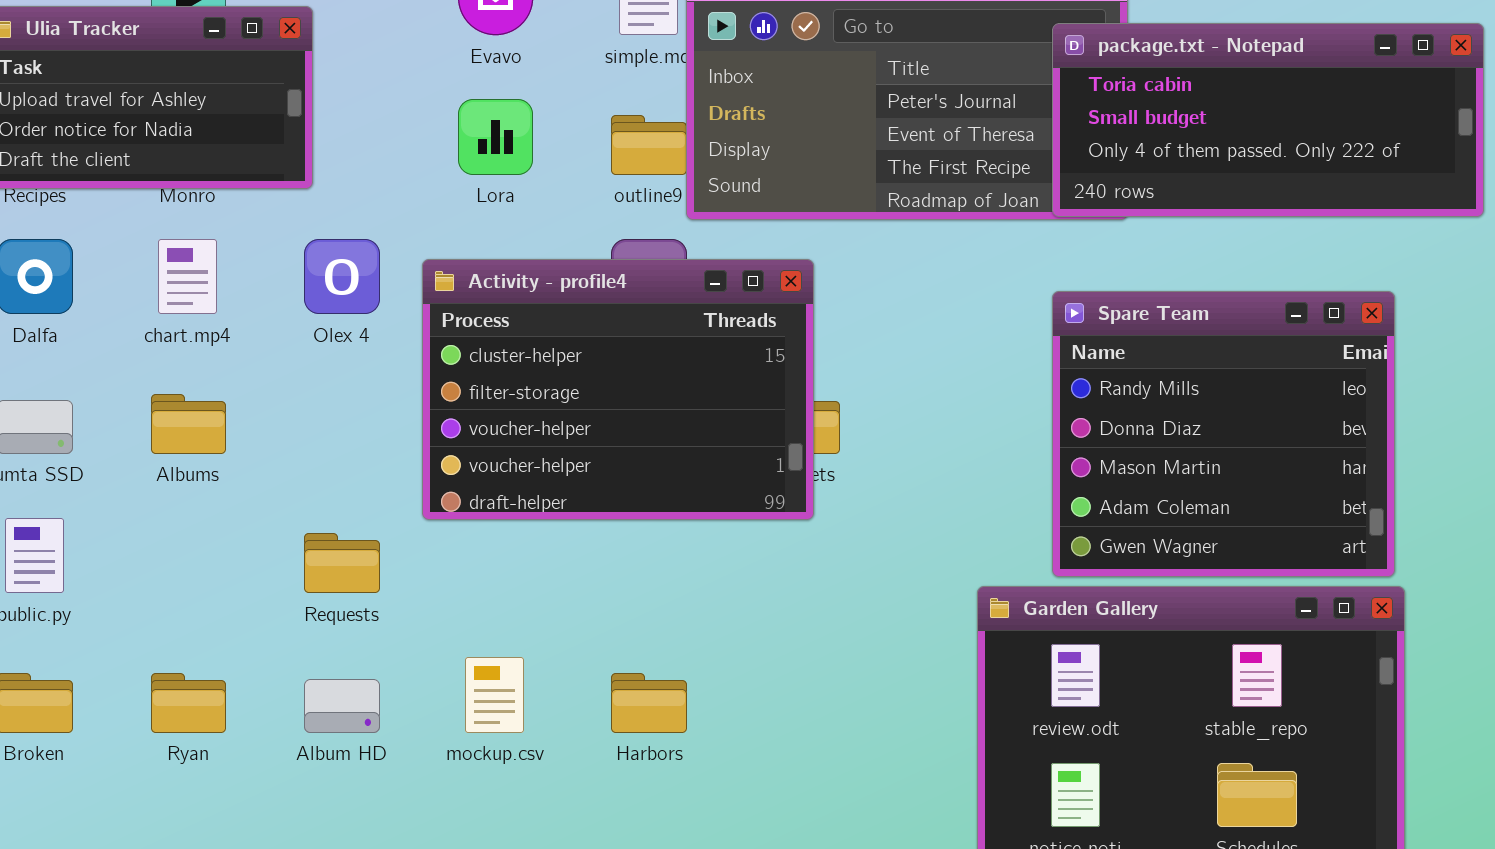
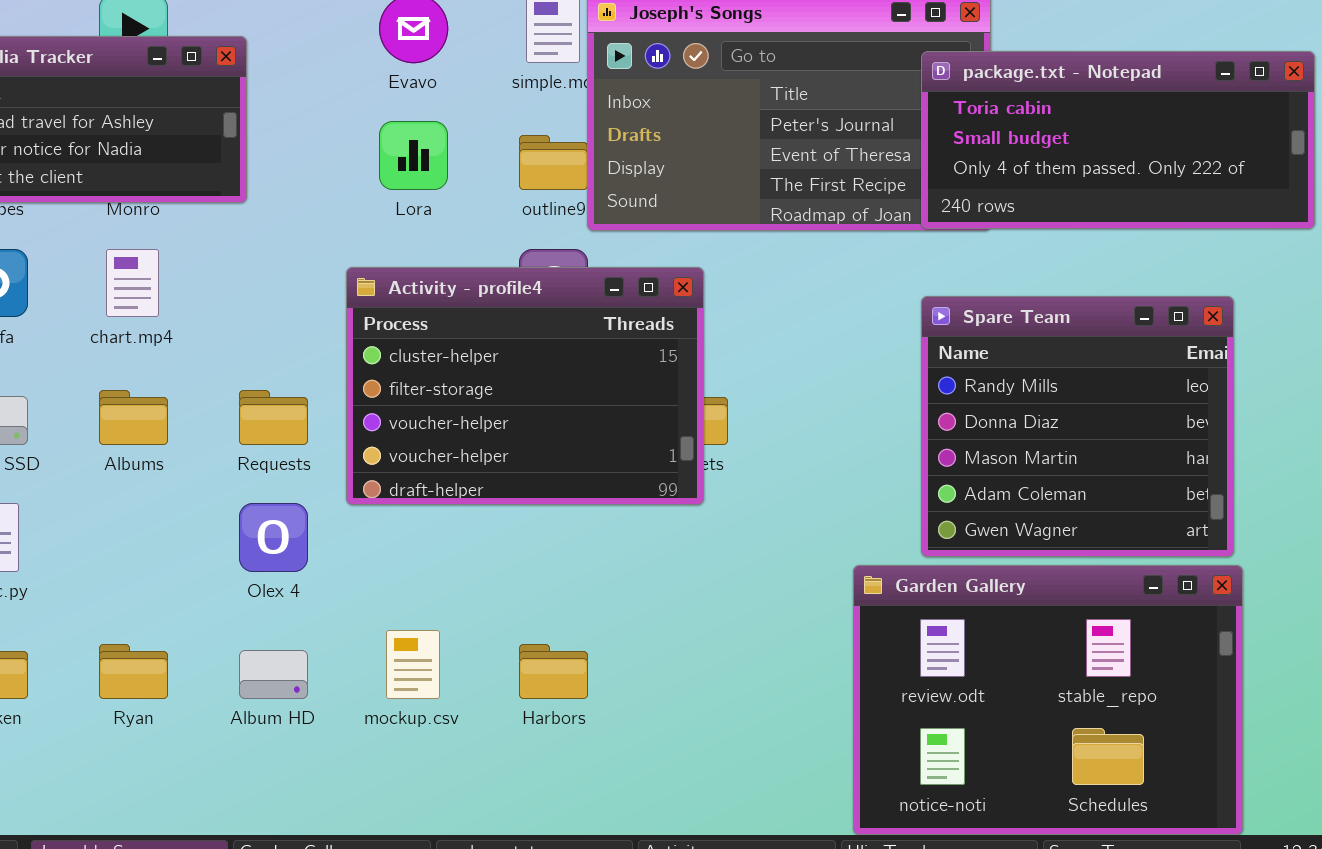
Olex 4: [304,239,380,314] -> [239,503,308,572], moved
Requests: [304,533,380,593] -> [239,390,308,445], moved

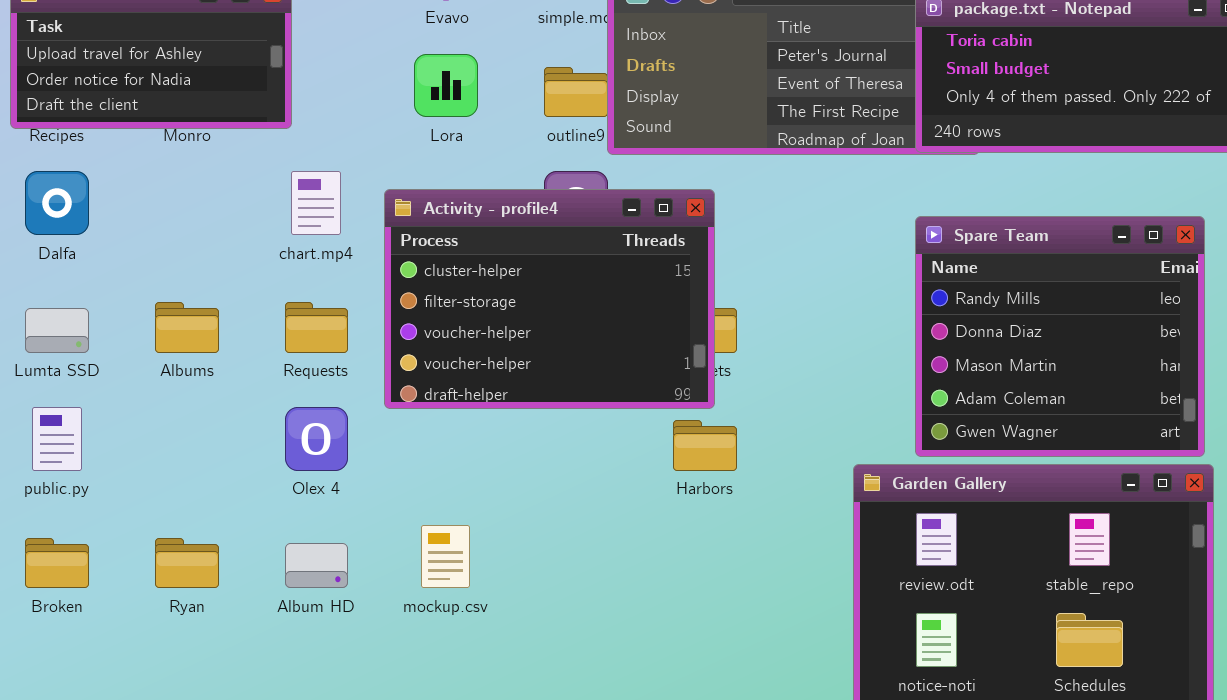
chart.mp4: [106,249,159,317] -> [291,171,341,235], moved
Harbors: [519,644,588,699] -> [673,420,737,471], moved

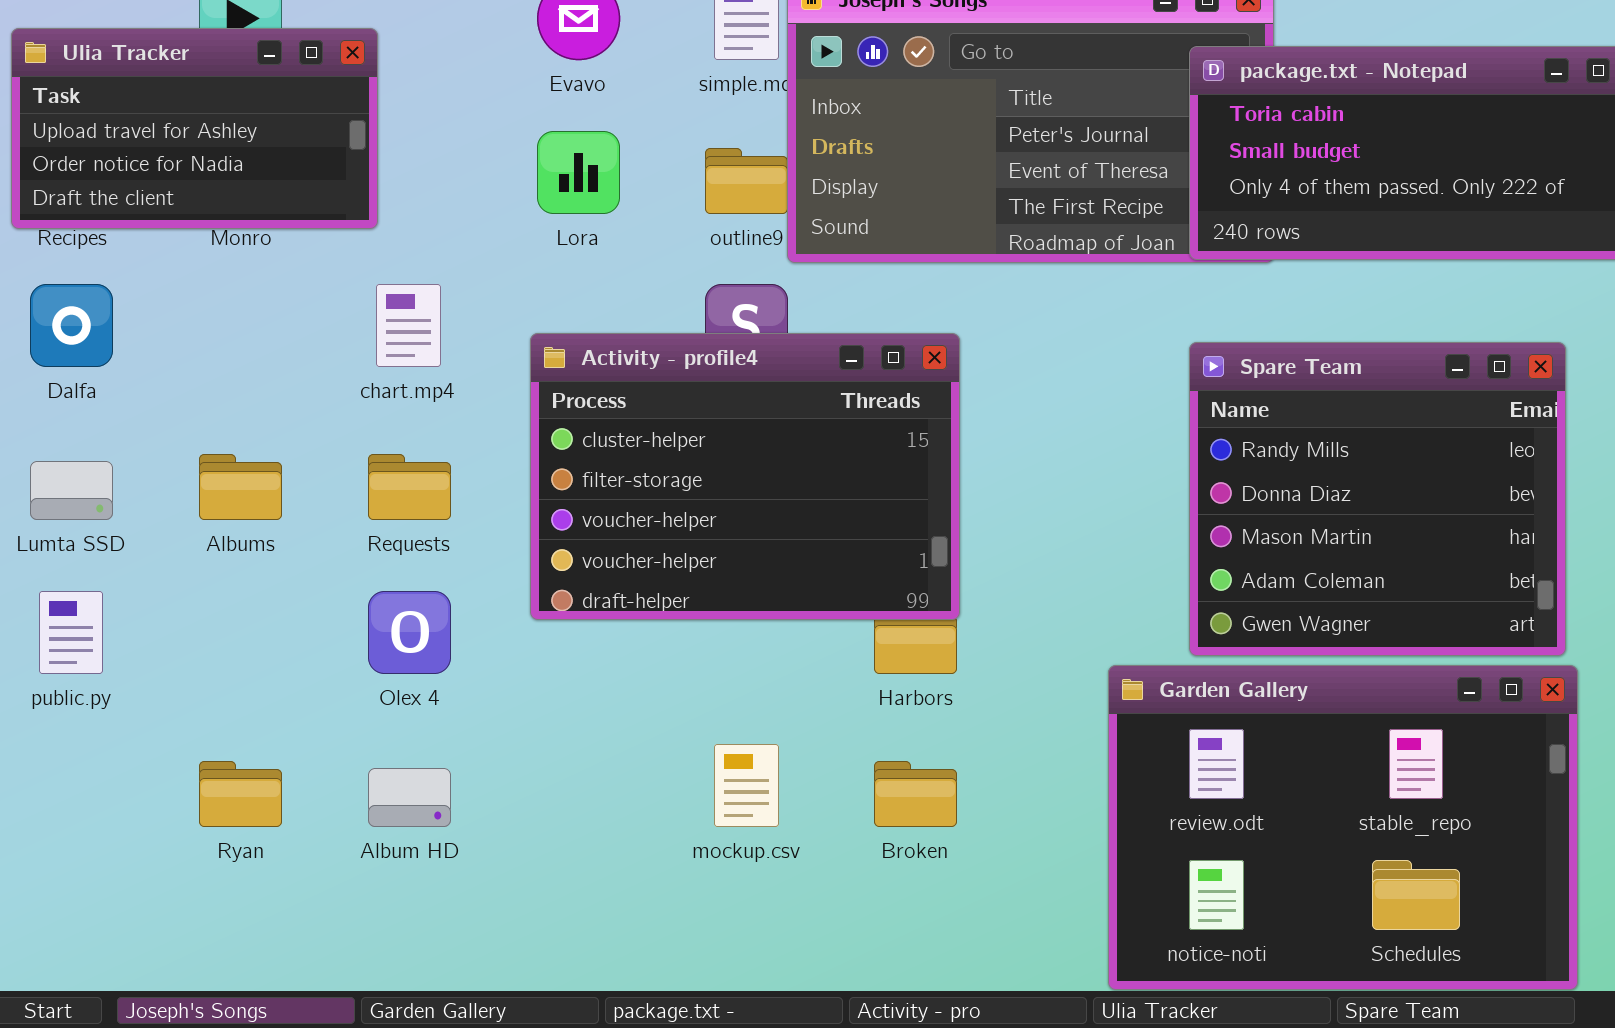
Activity - profile4: [384,189,715,409] -> [530,333,960,620], moved
mockup.csv: [421,525,470,588] -> [714,744,779,827], moved
Broken: [25,538,89,588] -> [874,761,957,827], moved

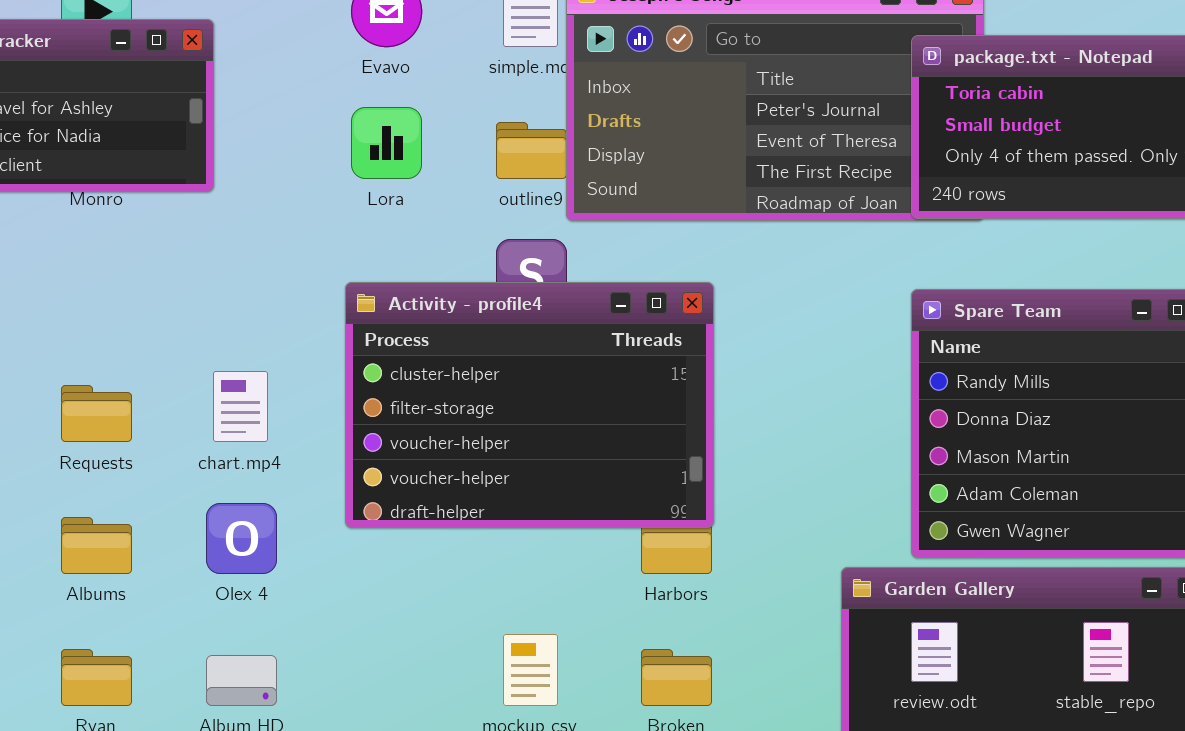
chart.mp4: [376,284,441,367] -> [213,371,268,442], moved
Albums: [199,454,282,520] -> [61,517,132,574], moved
Requests: [368,454,451,520] -> [61,385,132,442], moved

